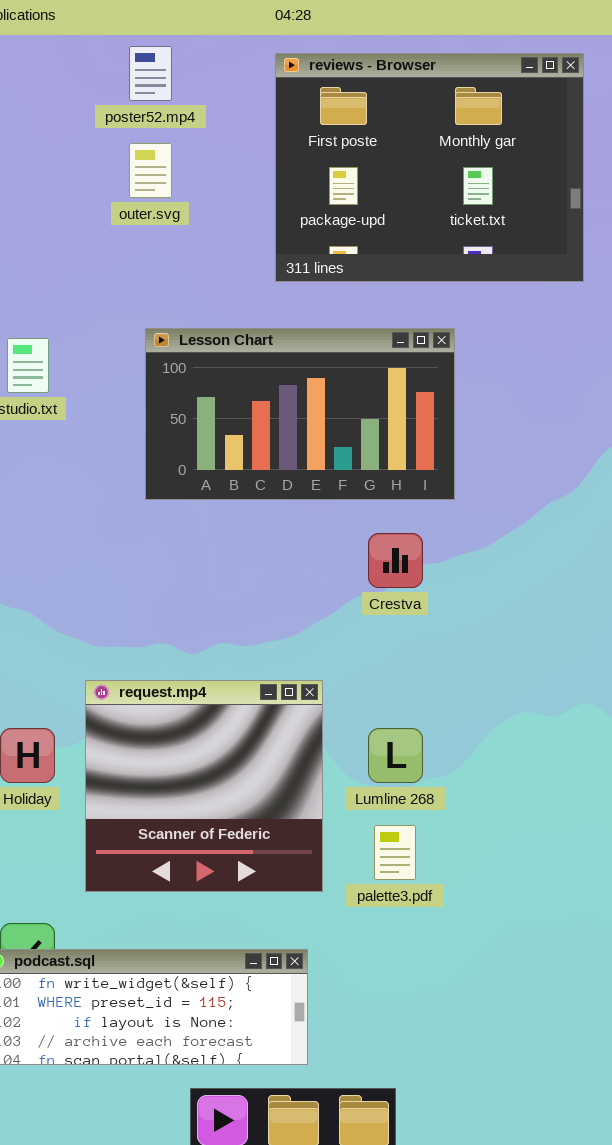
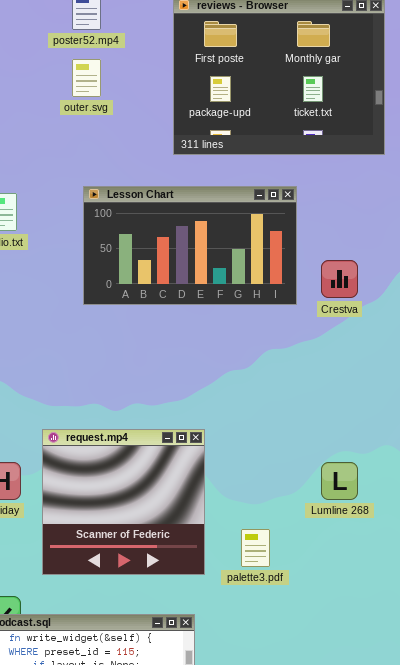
Crestva: [368,533,423,588] -> [321,260,358,298], moved
Lumline 268: [368,728,423,783] -> [321,462,358,500], moved

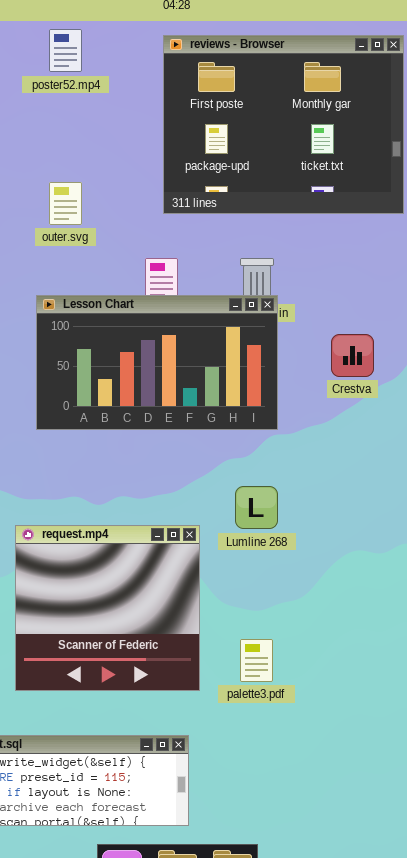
outer.svg: [72,59,101,97] -> [49,182,82,225], moved
Lesson Chart: [83,186,297,305] -> [36,295,278,430], moved
Lumline 268: [321,462,358,500] -> [235,486,278,529], moved

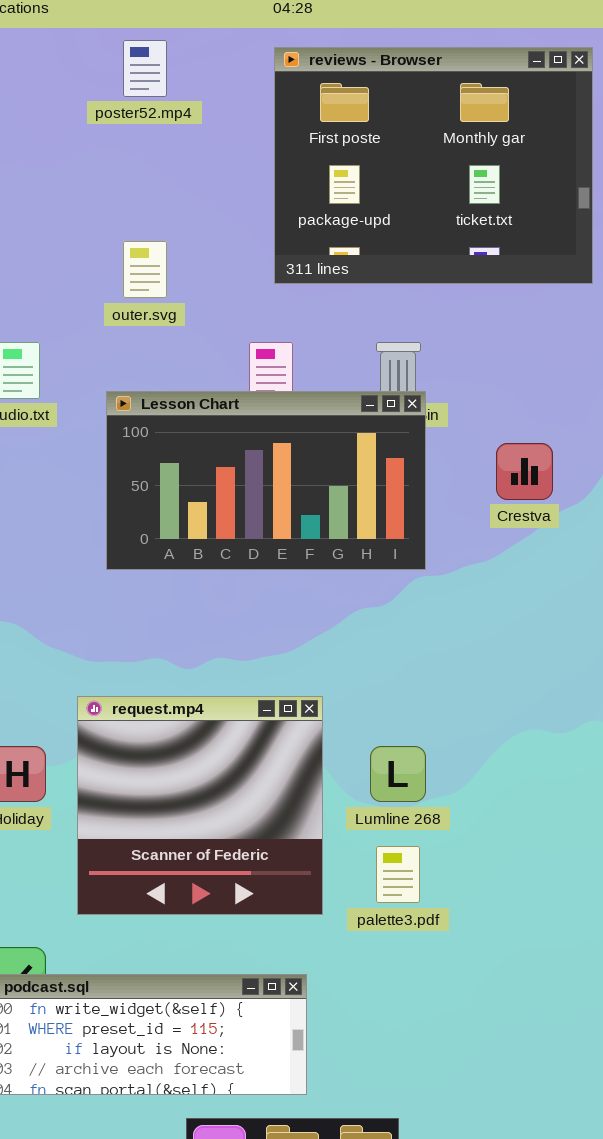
Lumline 268: [235,486,278,529] -> [370,746,426,802], moved

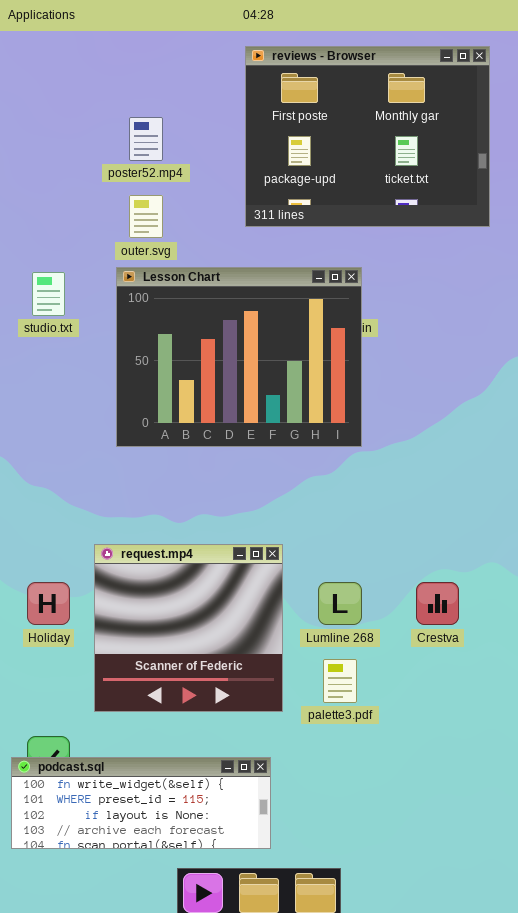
poster52.mp4: [123,40,167,97] -> [129,117,163,161], moved
Lesson Chart: [106,391,426,570] -> [116,267,362,447], resized
Crestva: [496,443,553,500] -> [416,582,459,625], moved

